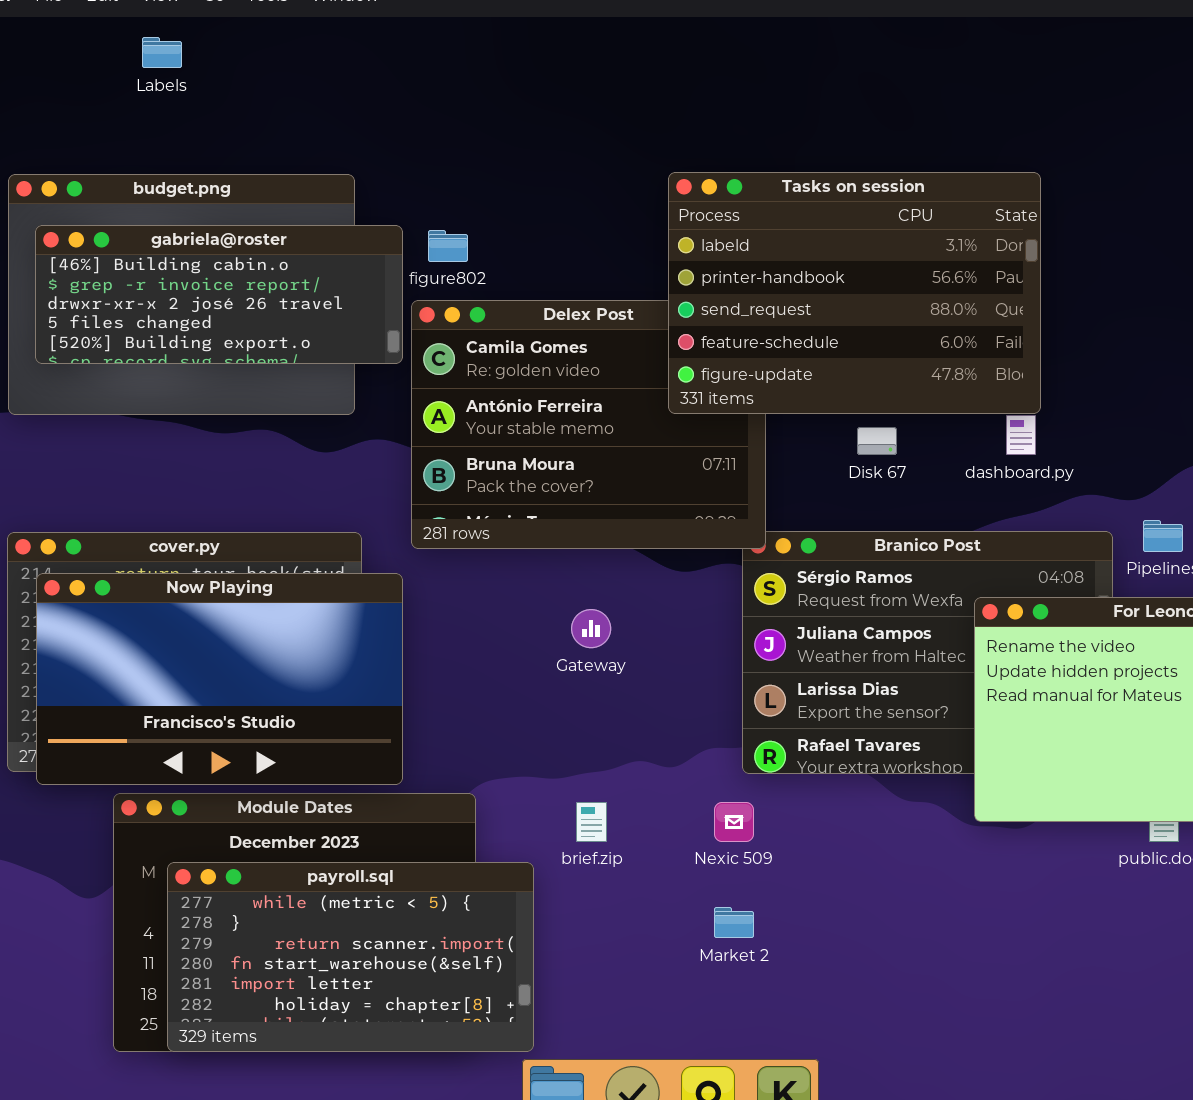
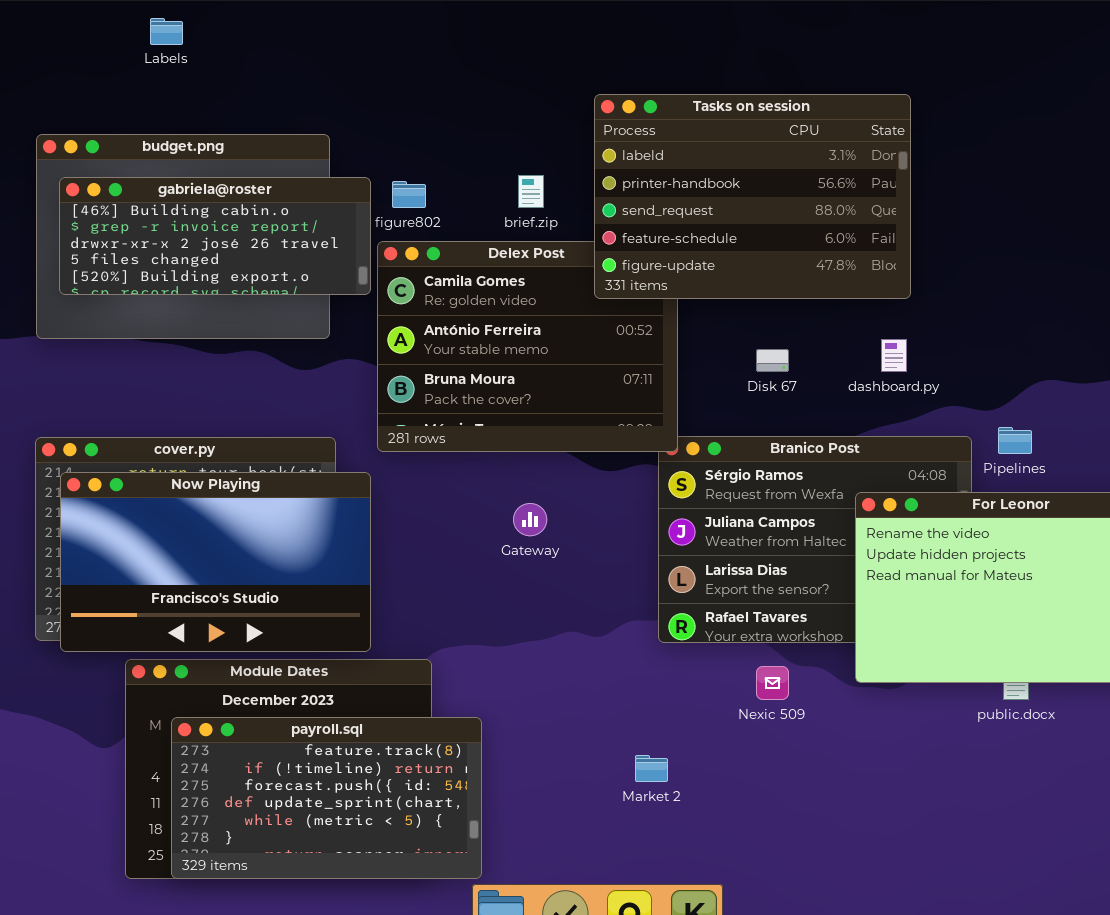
Tasks on session: [668,172,1041,414] -> [594,94,911,299], moved
brief.zip: [576,802,607,842] -> [518,175,544,208], moved
Nexic 509: [714,802,754,842] -> [756,666,789,700], moved
payroll.sql: [167,862,534,1052] -> [171,717,482,879], scrolled up 4 rows

